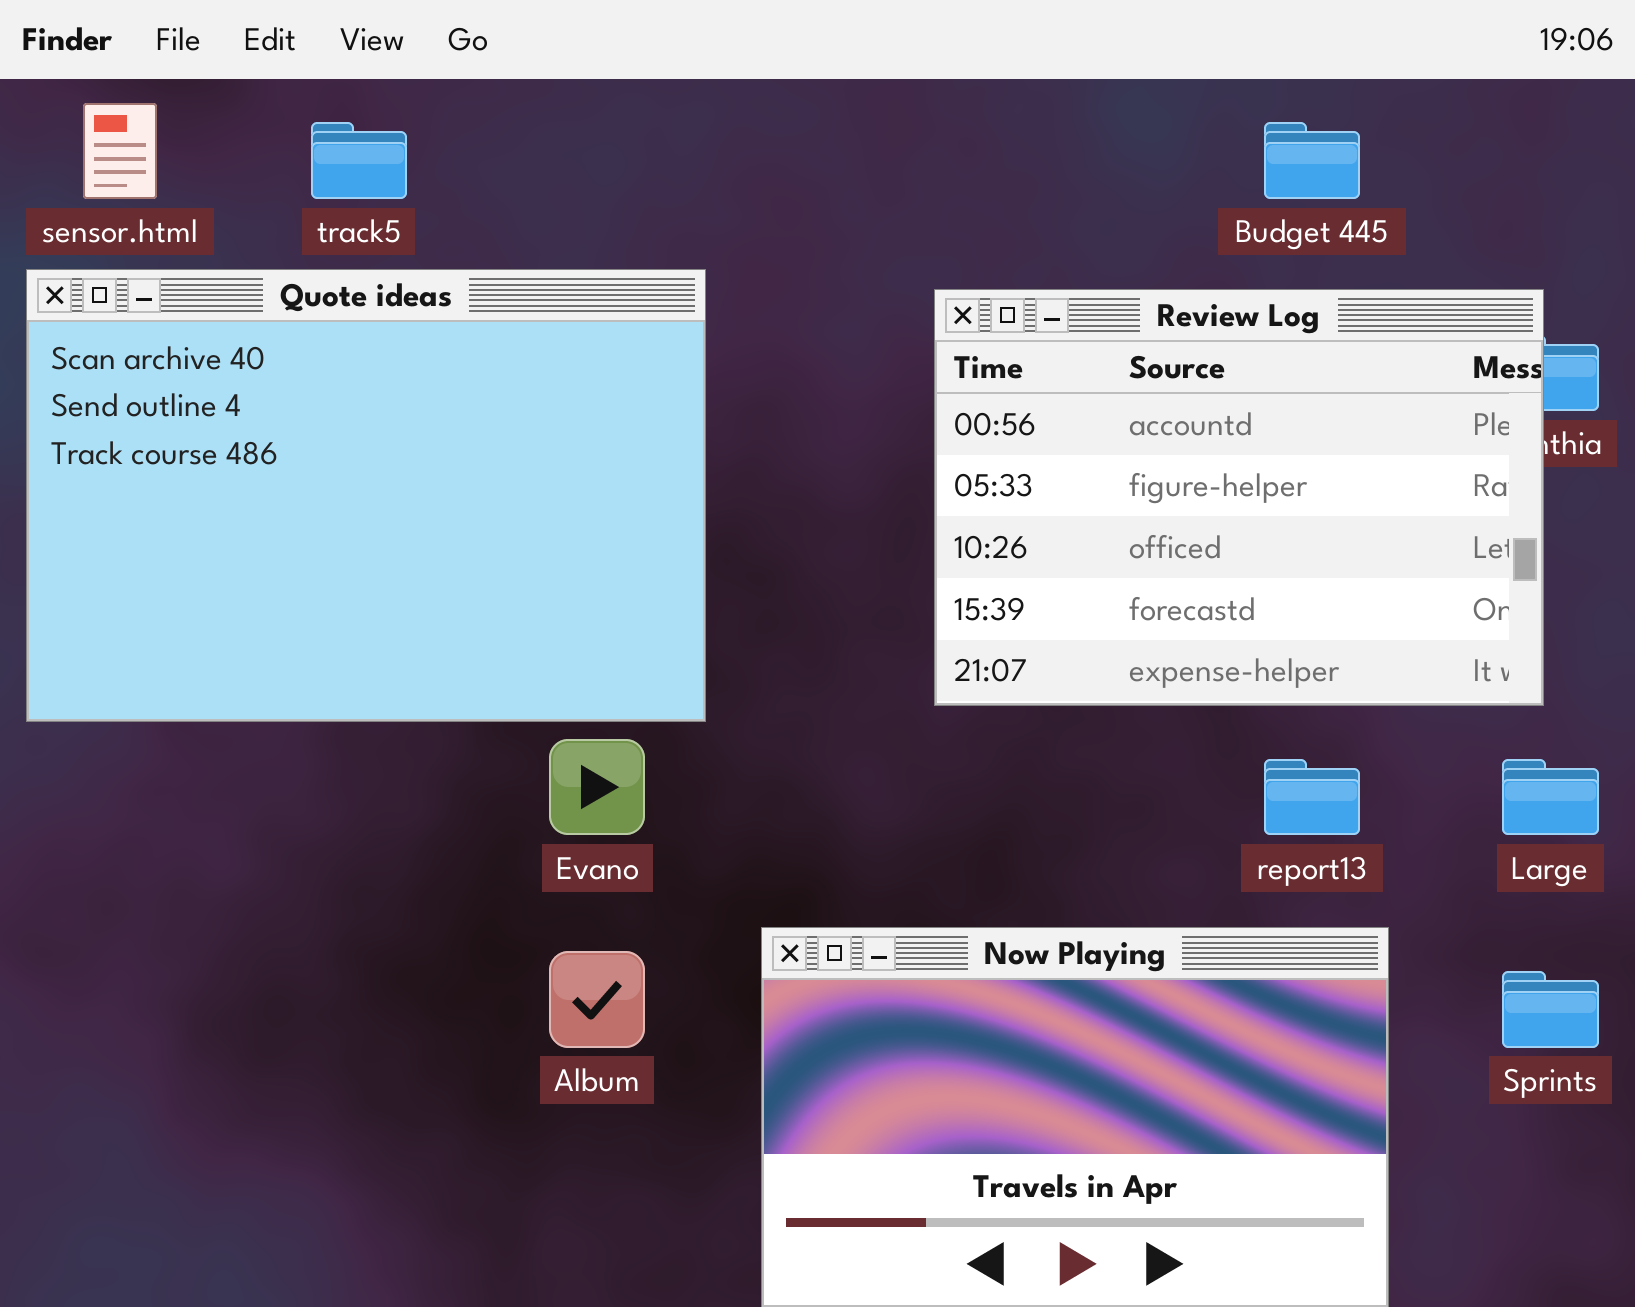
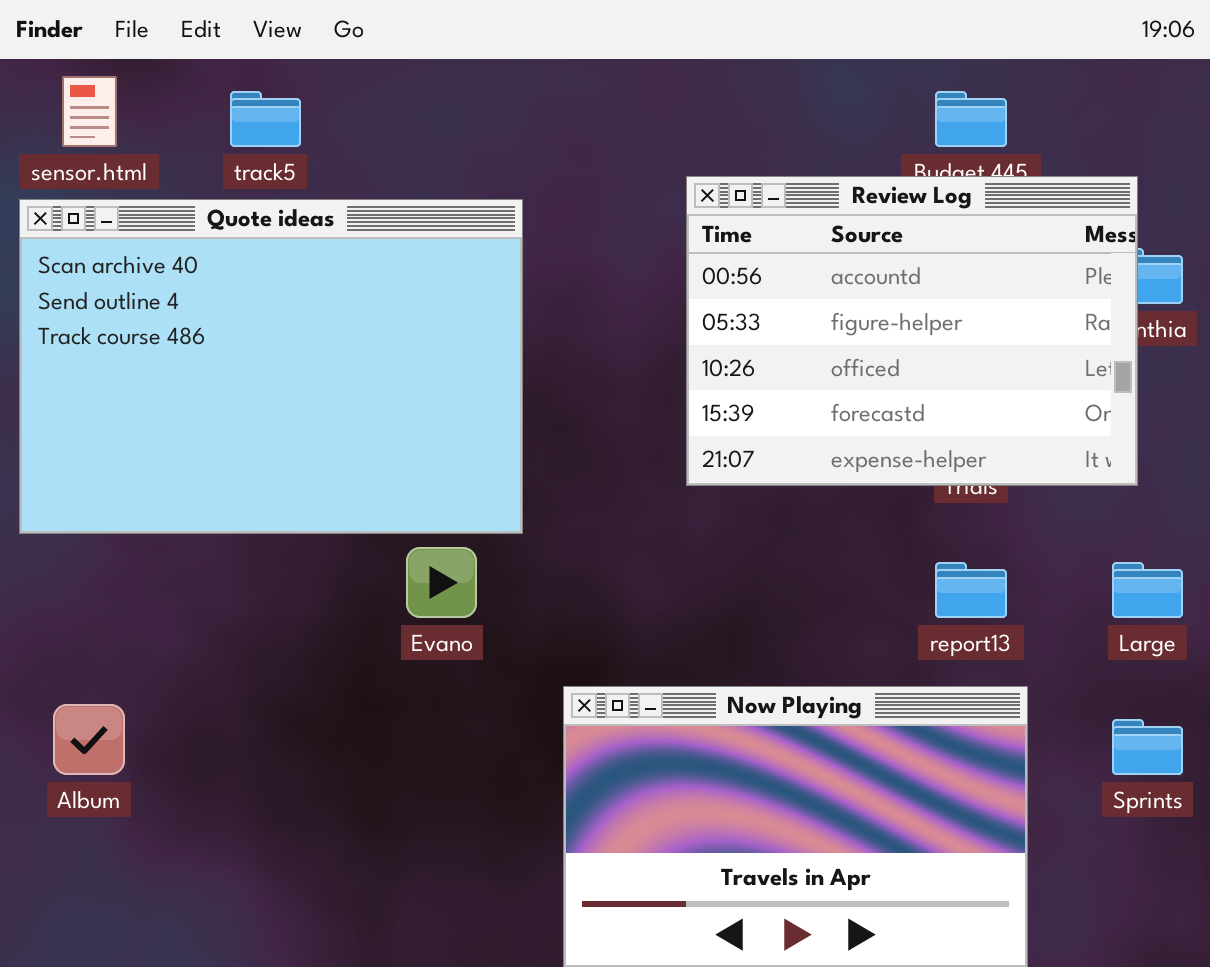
Review Log: [934,289,1544,706] -> [686,176,1138,486], moved
Album: [549,951,645,1048] -> [53,704,125,775], moved

